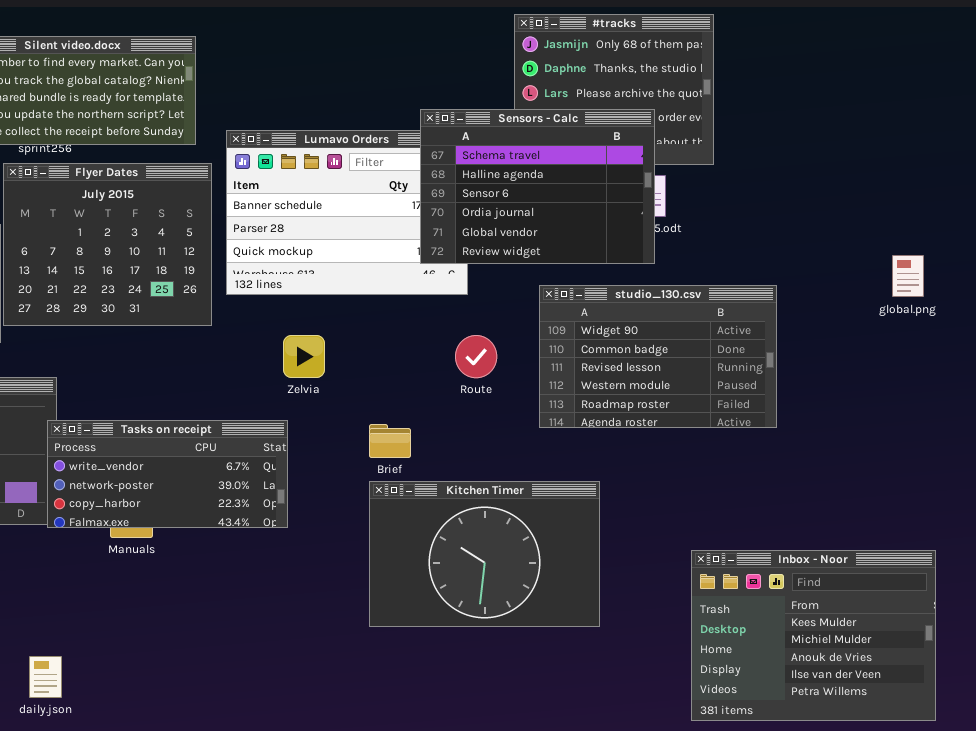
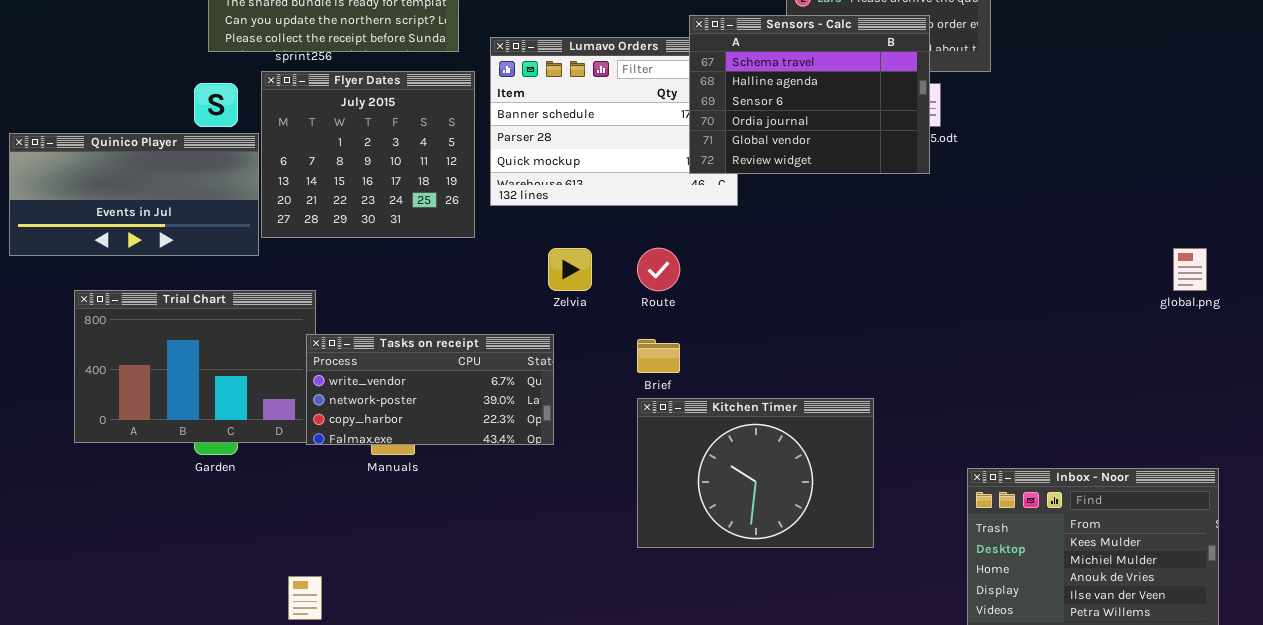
global.png: [892,255,924,297] -> [1173,248,1207,291], moved
studio_130.csv: [539,285,777,428] -> none, closed
Route: [455,335,497,378] -> [637,248,680,291], moved

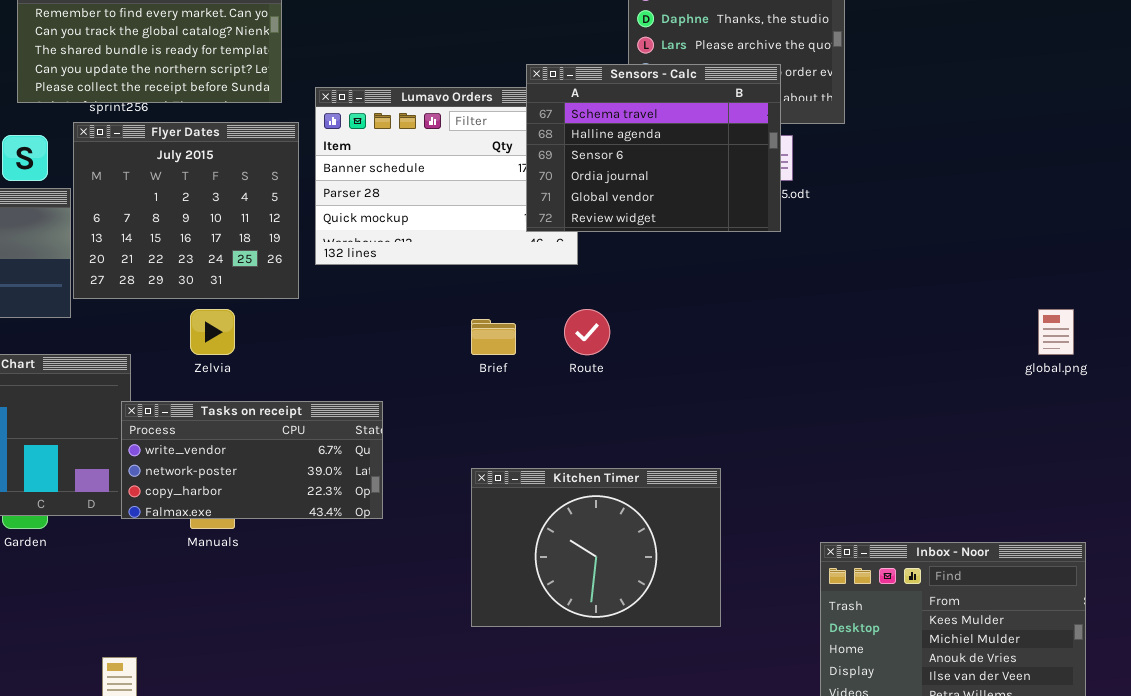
Zelvia: [548,248,592,291] -> [190,309,235,355], moved
Route: [637,248,680,291] -> [564,309,610,355], moved
Brief: [637,339,680,373] -> [471,319,516,355], moved

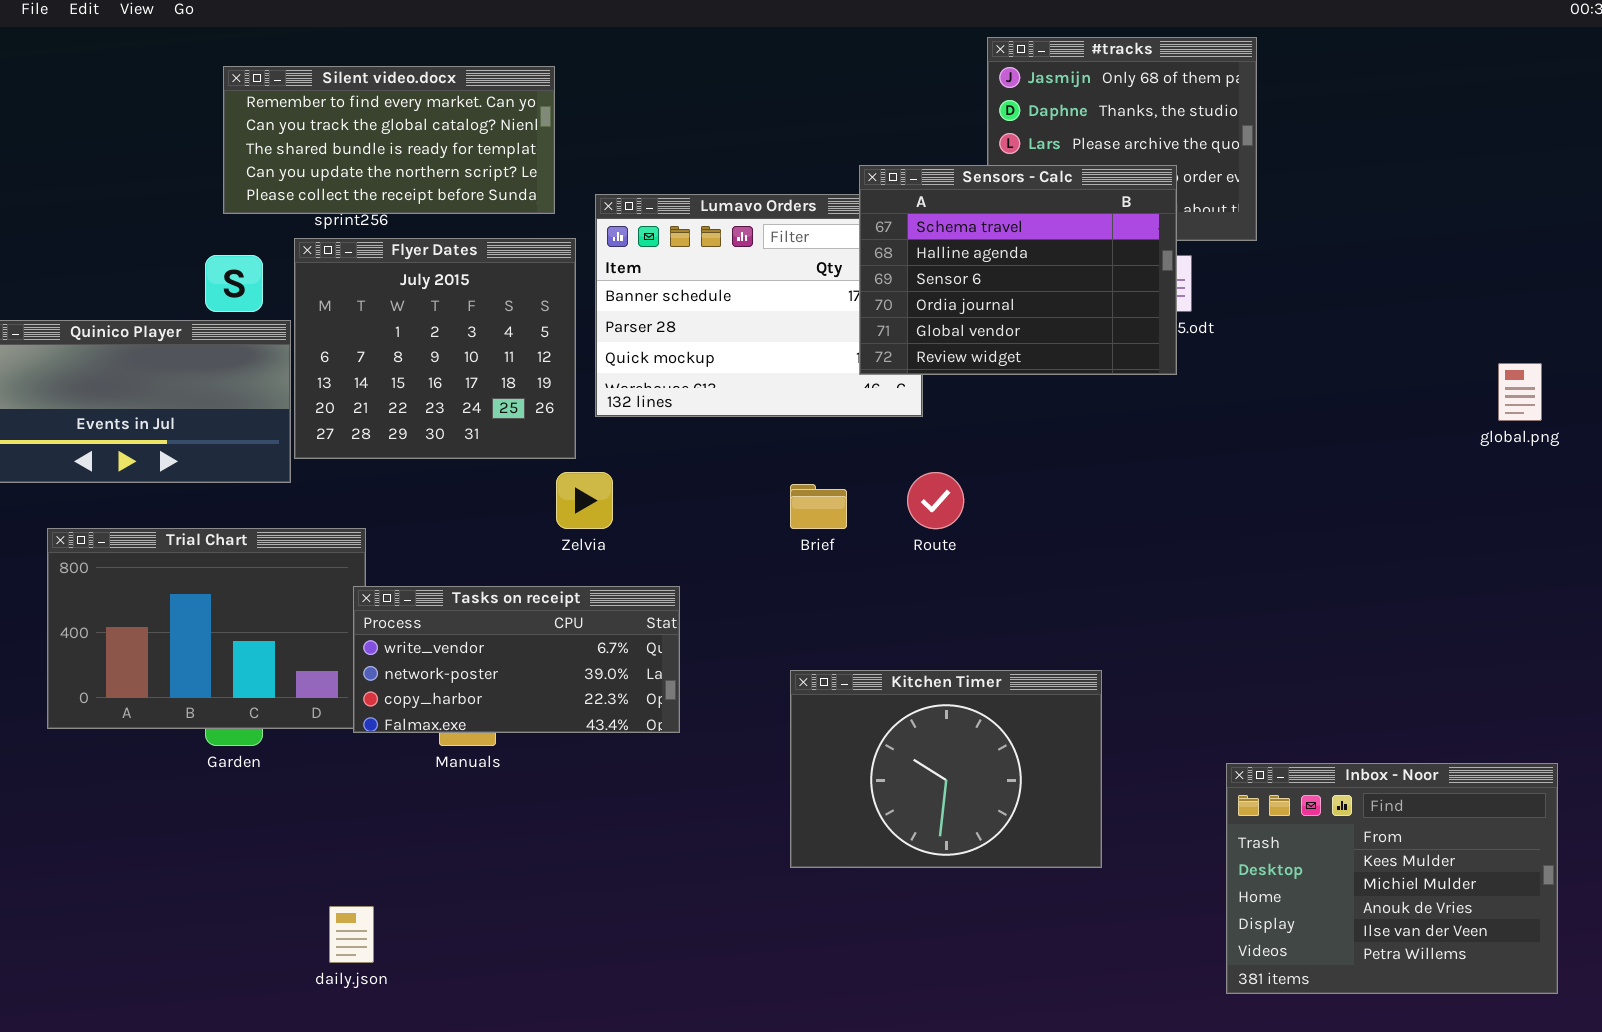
Zelvia: [190,309,235,355] -> [556,472,613,529], moved
global.png: [1038,309,1074,355] -> [1498,363,1542,421], moved

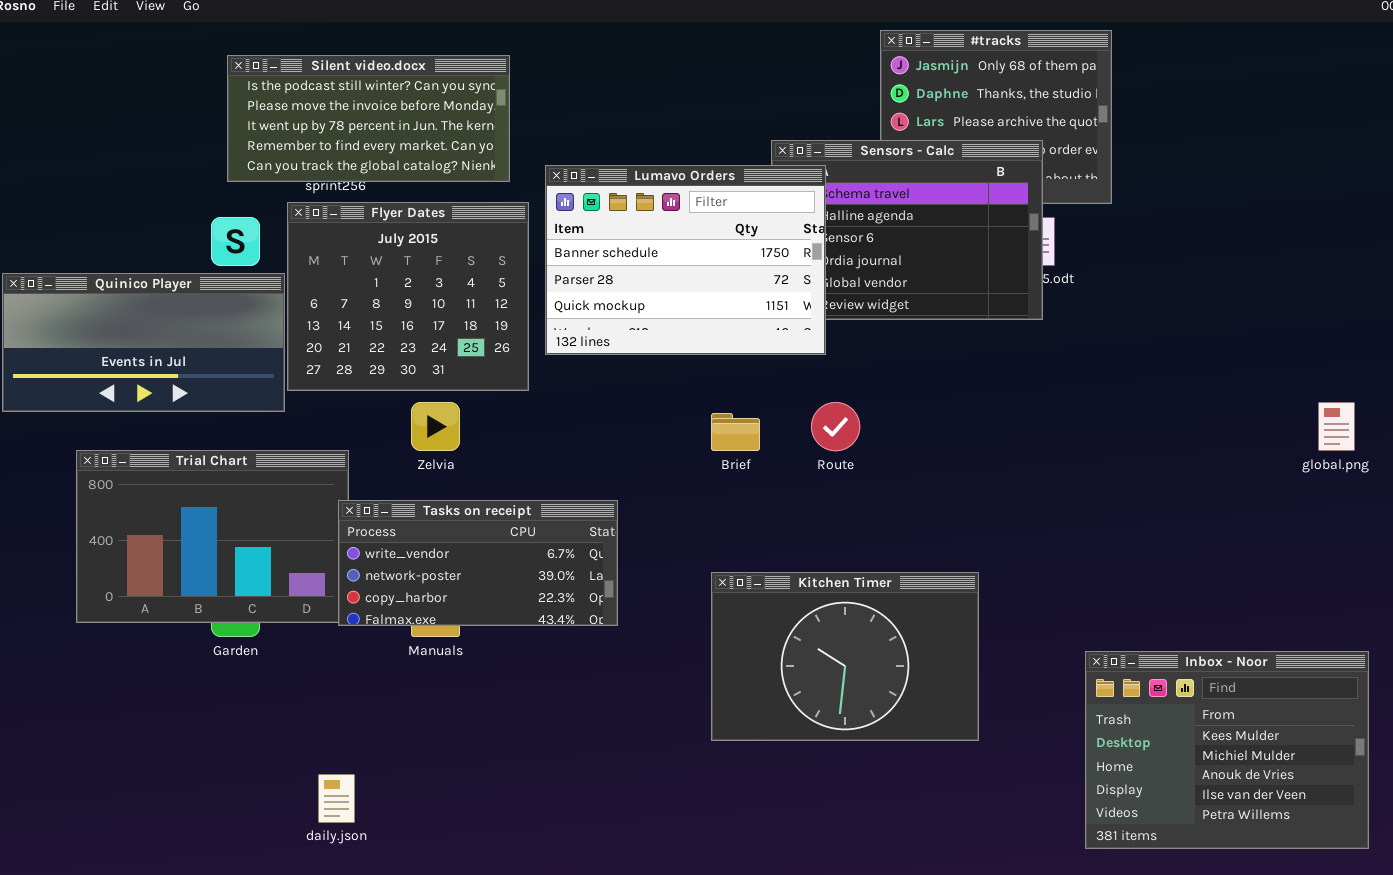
Silent video.docx: [223,66,555,214] -> [227,55,510,182], scrolled up 3 rows
Lumavo Orders: [595,194,923,417] -> [545,165,826,355], raised
global.png: [1498,363,1542,421] -> [1318,402,1355,451], moved
Zelvia: [556,472,613,529] -> [411,402,460,451], moved

